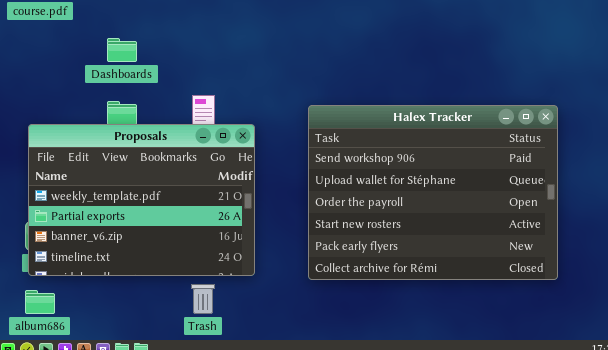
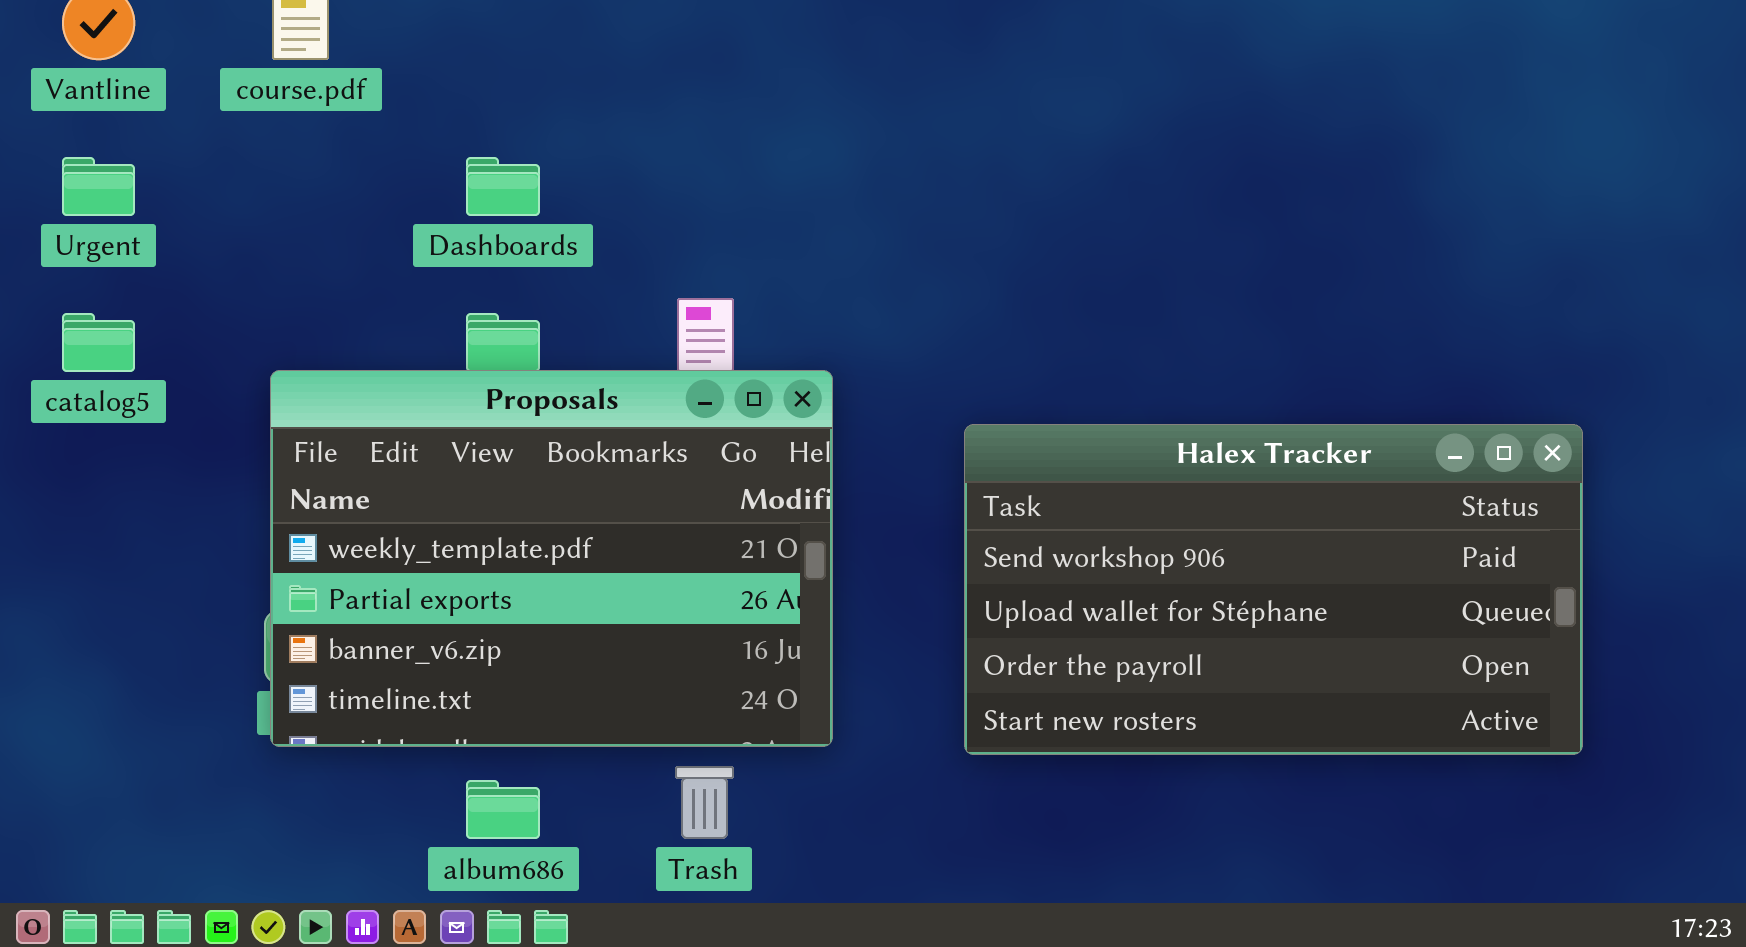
Halex Tracker: [308,105,558,280] -> [964,424,1583,755], resized
album686: [25,290,55,314] -> [466,780,540,839], moved

